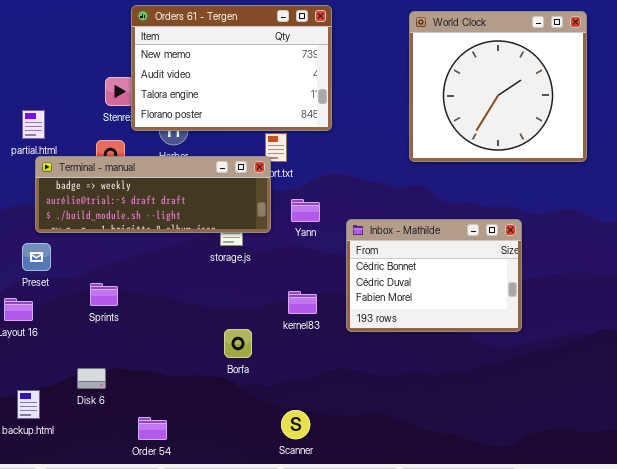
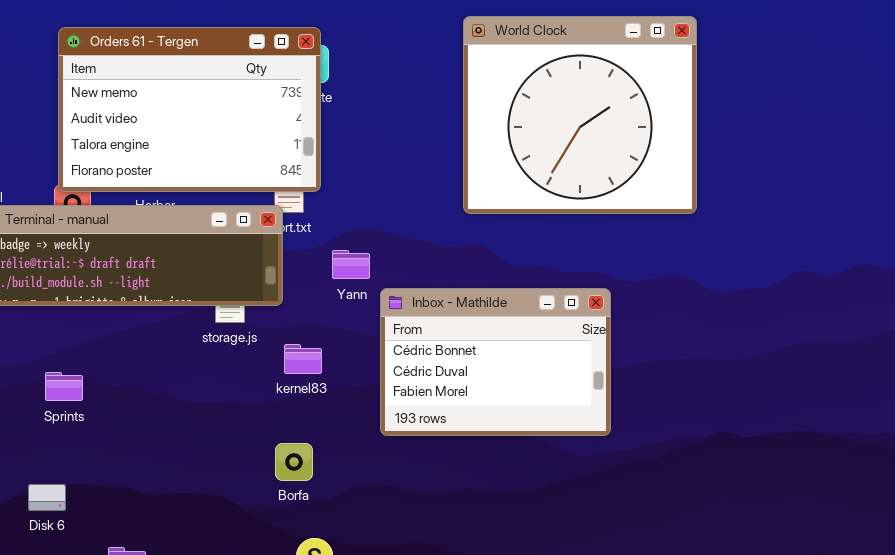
Orders 61 - Tergen: [131,5,332,131] -> [58,27,321,192], moved
Yann: [291,199,320,222] -> [332,250,370,279], moved
kernel83: [288,291,317,314] -> [284,344,322,374], moved
Borfa: [224,329,252,358] -> [275,443,313,481], moved

